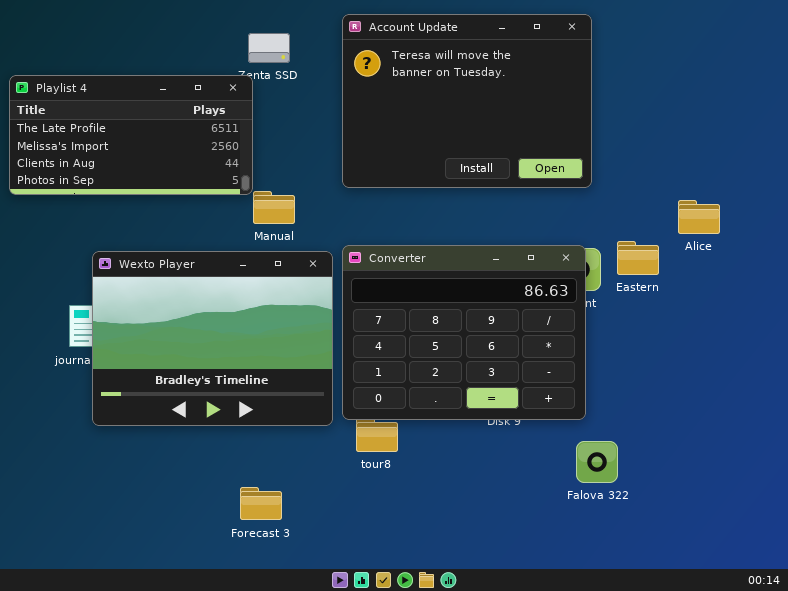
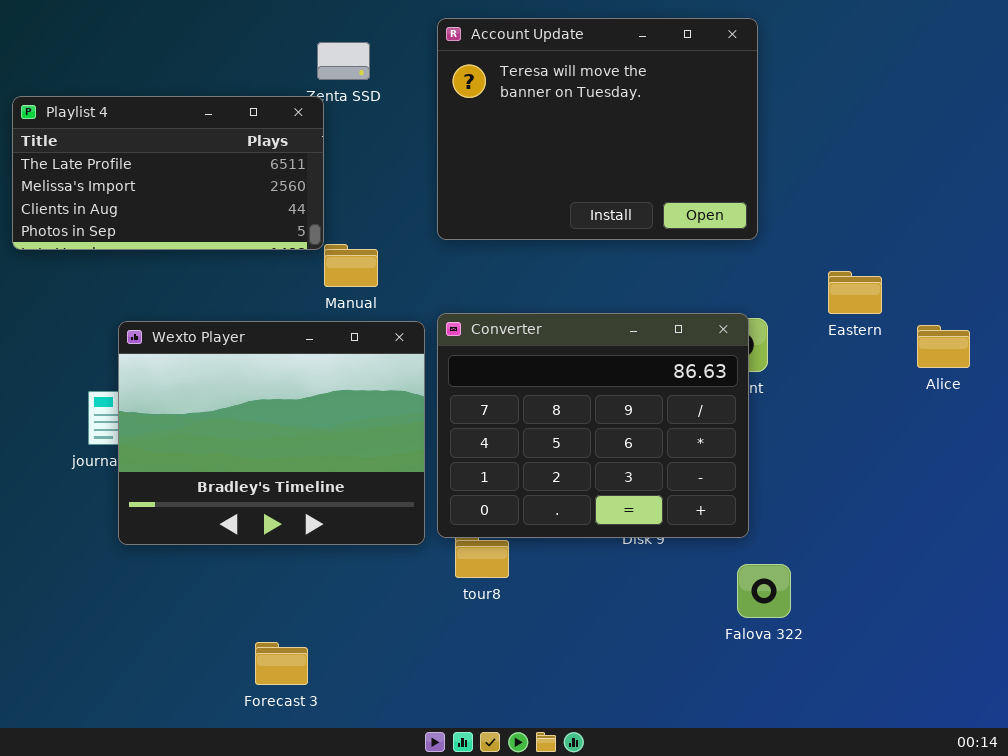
Alice: [678,200,720,234] -> [917,325,970,368], moved
Eastern: [617,241,659,275] -> [828,271,882,314], moved
Forecast 3: [240,487,282,520] -> [255,642,308,685], moved

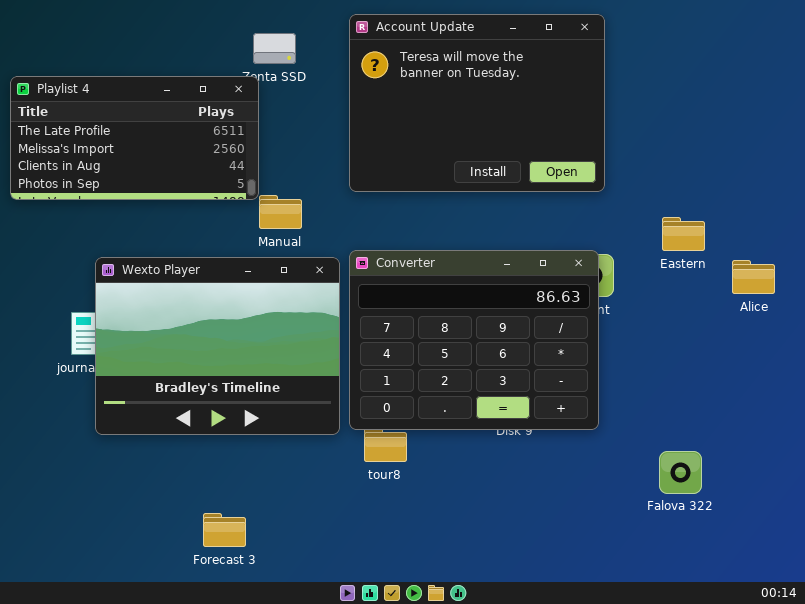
Falova 322: [737,564,791,618] -> [659,451,702,494], moved

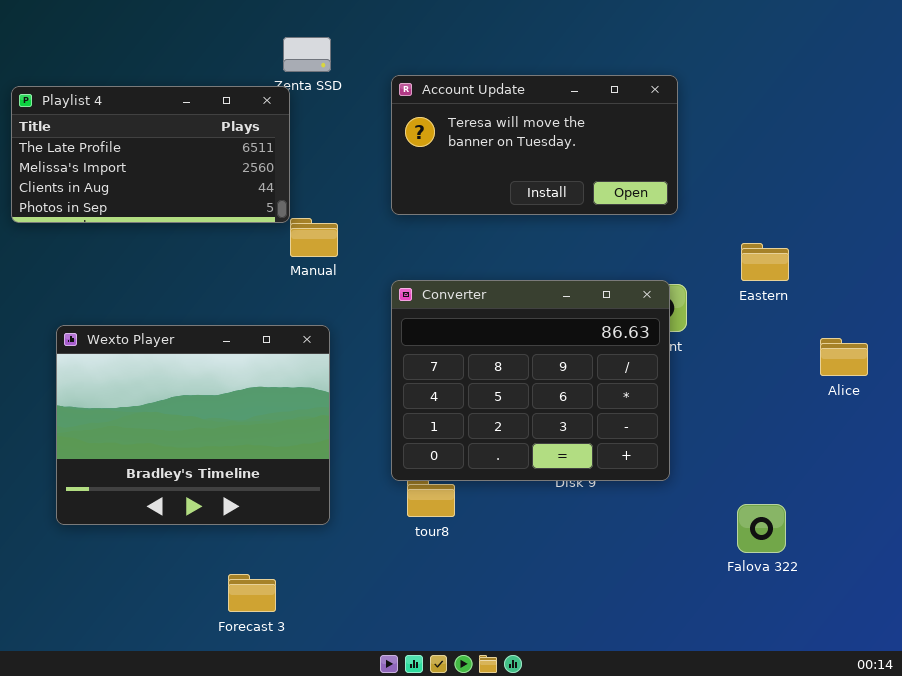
Account Update: [349,14,605,192] -> [391,75,678,215], resized
Wexto Player: [95,257,340,435] -> [56,325,330,525], moved
Alice: [732,260,775,294] -> [820,338,868,376], moved

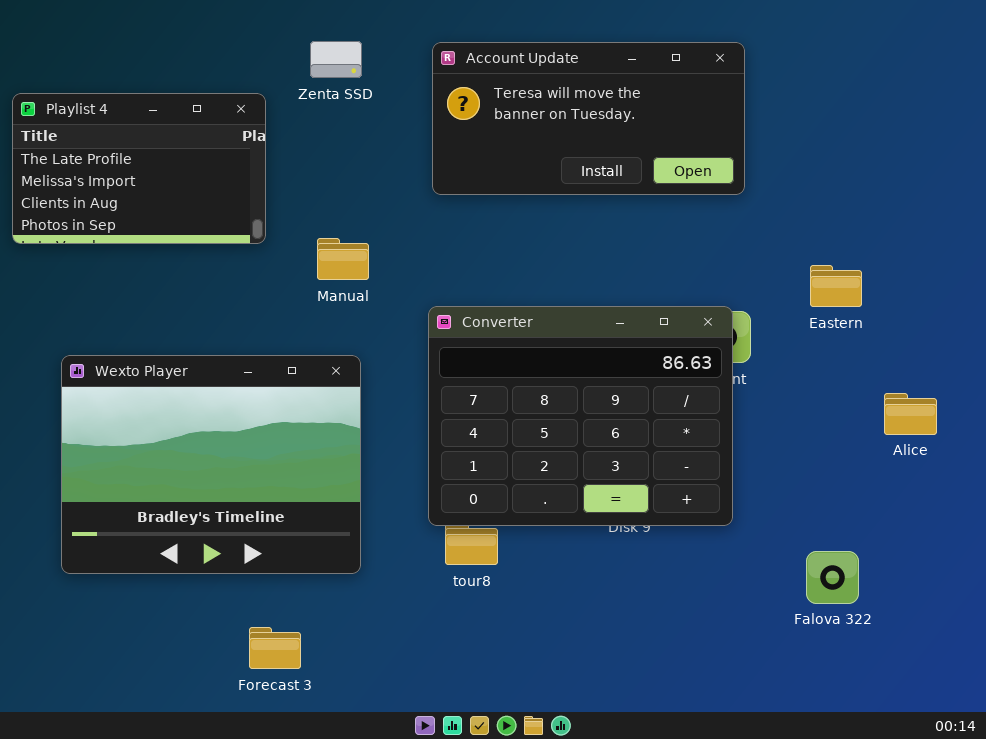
Account Update: [391,75,678,215] -> [432,42,745,195], moved
Playlist 4: [11,86,290,223] -> [12,93,266,244], resized
Alice: [820,338,868,376] -> [884,393,937,435], moved

